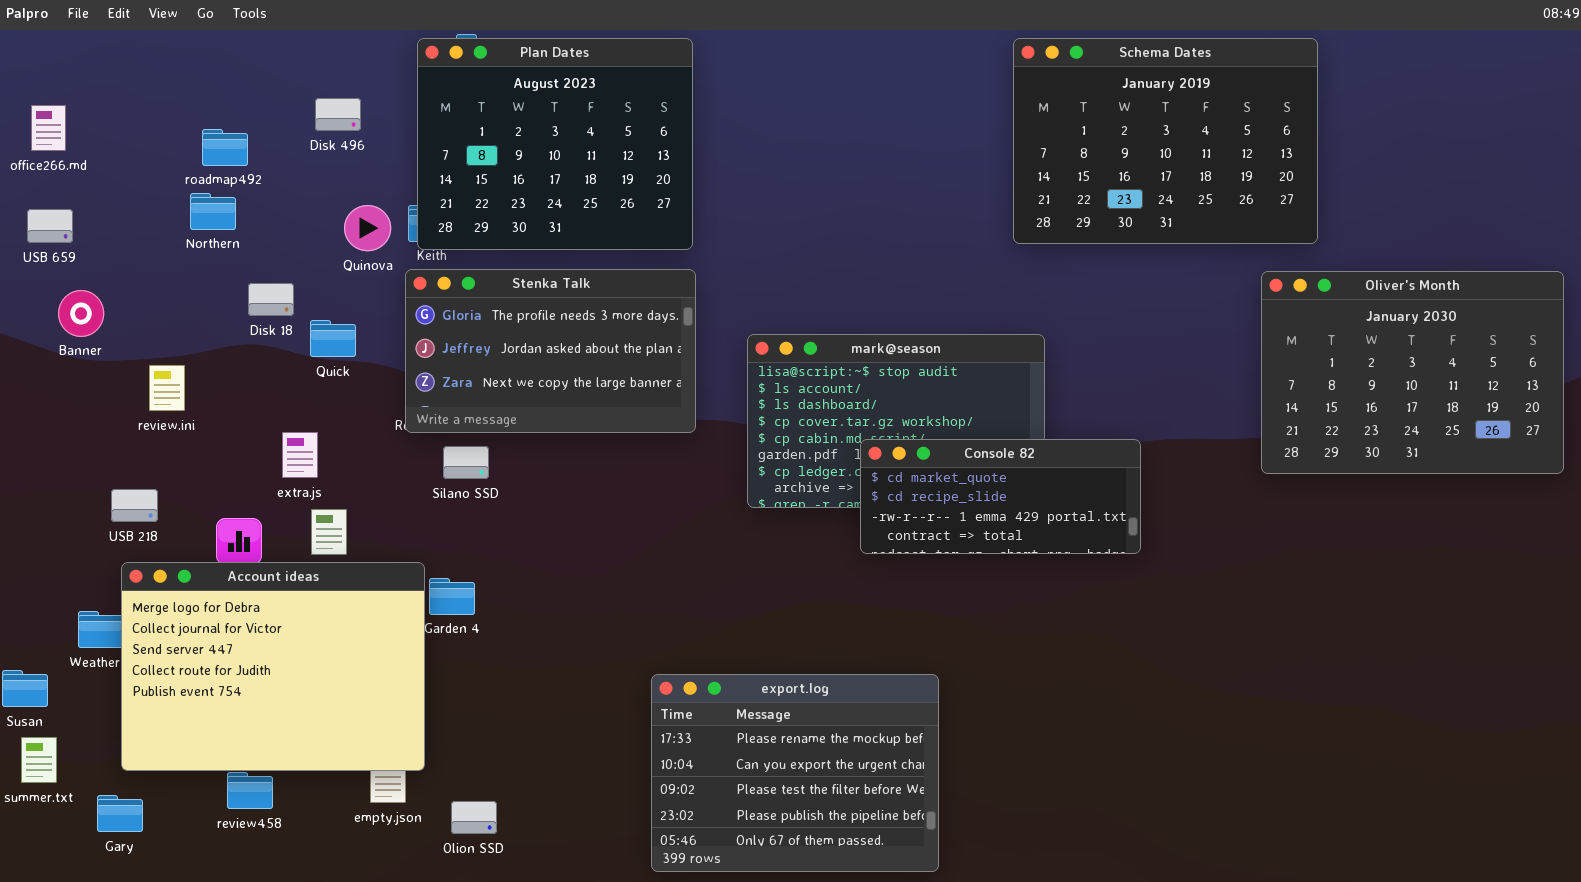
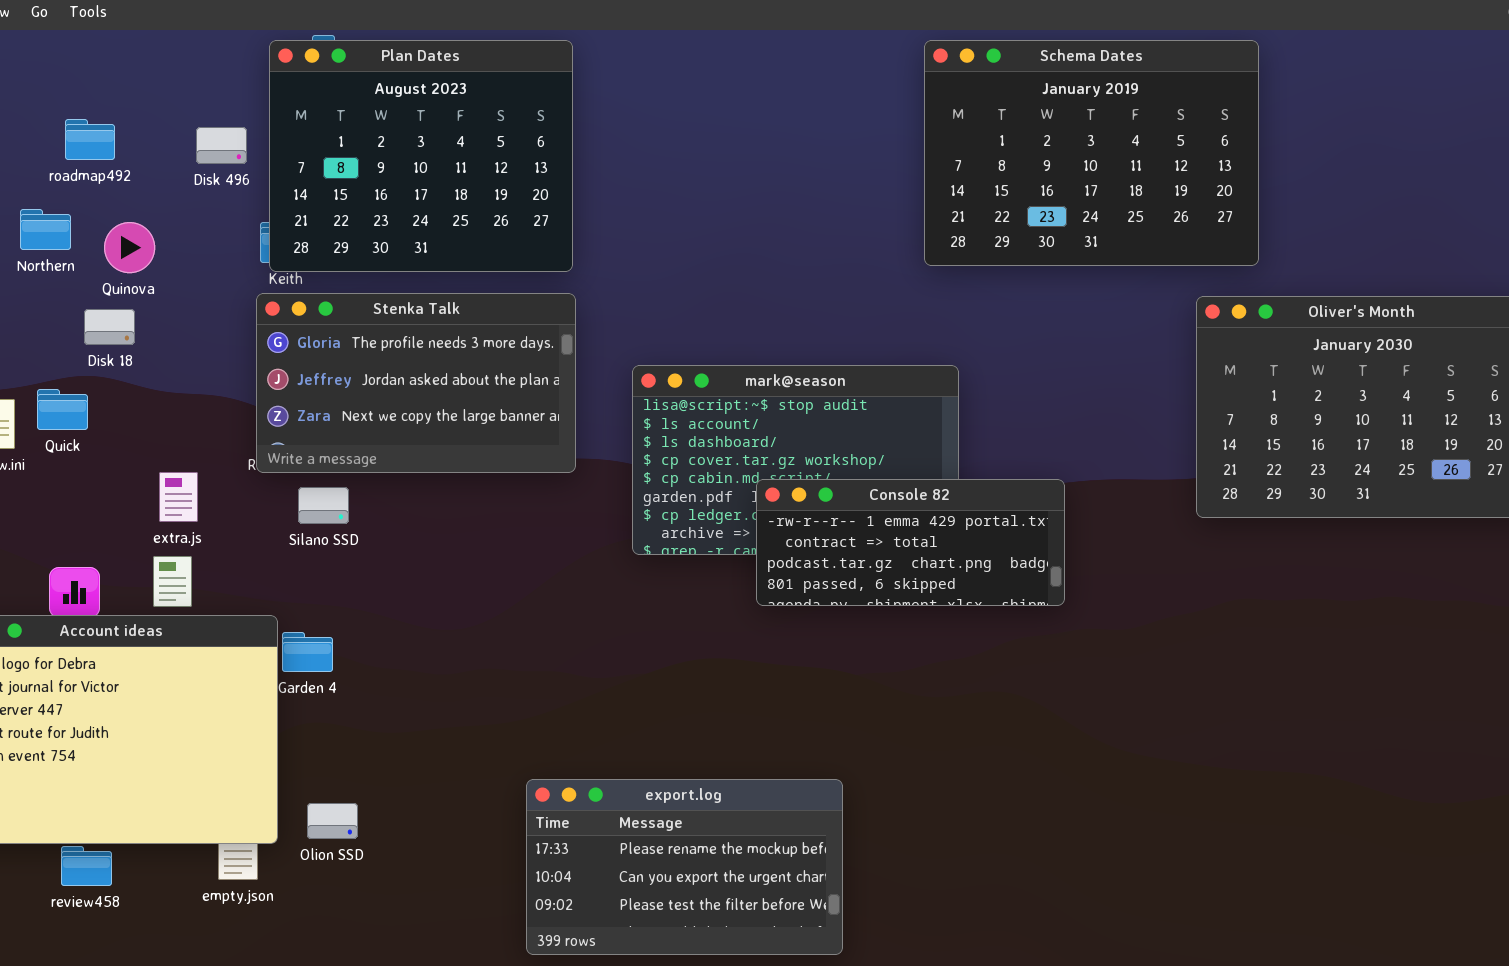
Disk 496: [315,98,361,131] -> [196,127,247,164], moved
roadmap492: [202,129,248,166] -> [65,119,115,160], moved
Quinova: [344,205,391,251] -> [104,222,155,273], moved
Quick: [310,320,356,357] -> [37,389,88,430], moved
extra.js: [282,432,318,478] -> [159,472,198,522], moved
Console 82: [860,439,1141,554] -> [756,479,1065,606], scrolled down 2 rows
export.log: [651,674,939,872] -> [526,779,843,955], resized
Olion SSD: [451,801,497,834] -> [307,803,358,839], moved

